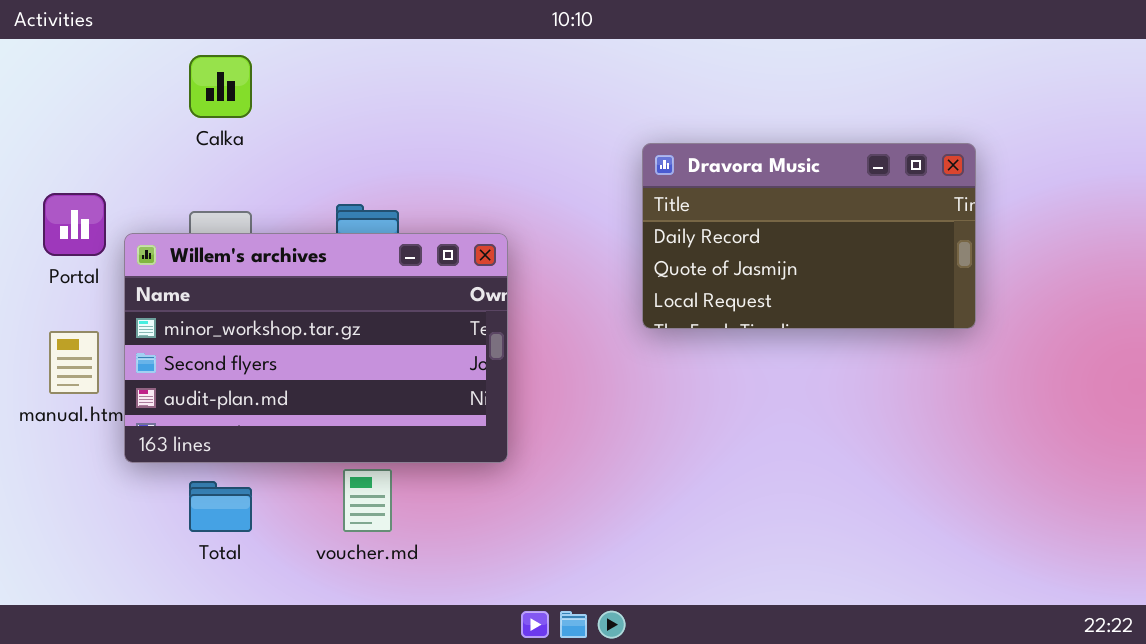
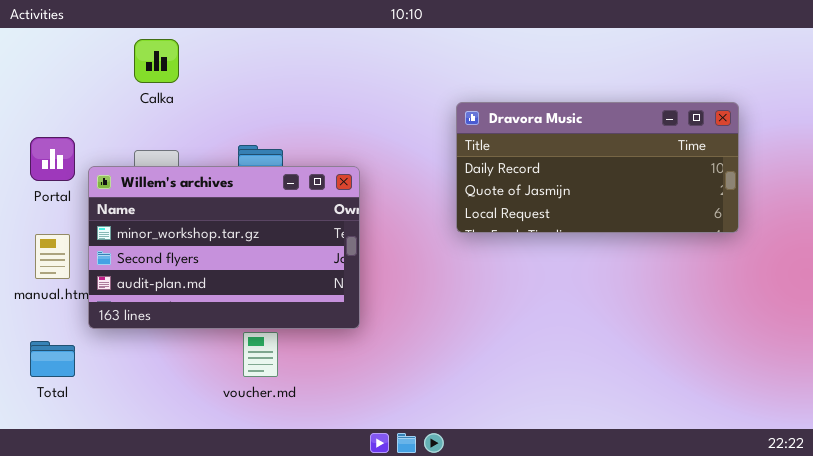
Dravora Music: [642,143,976,329] -> [456,102,739,233], resized
Total: [189,481,252,532] -> [30,341,75,377], moved

